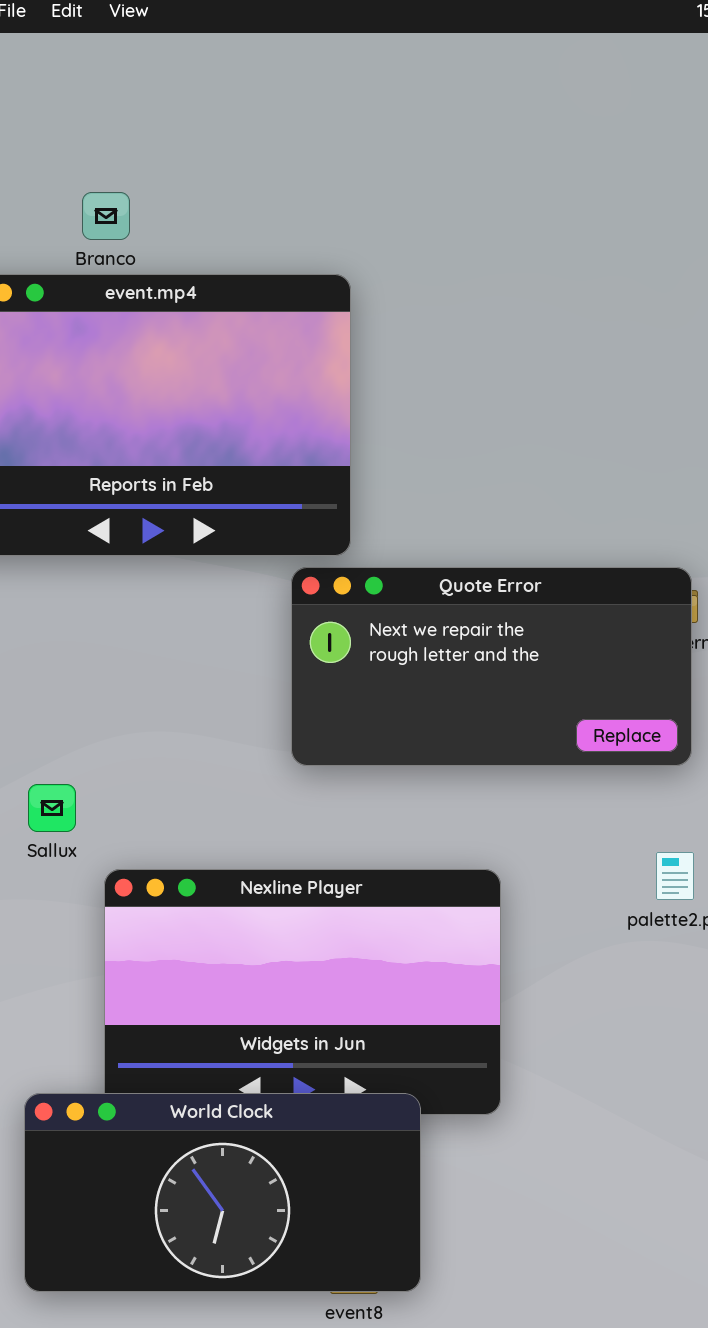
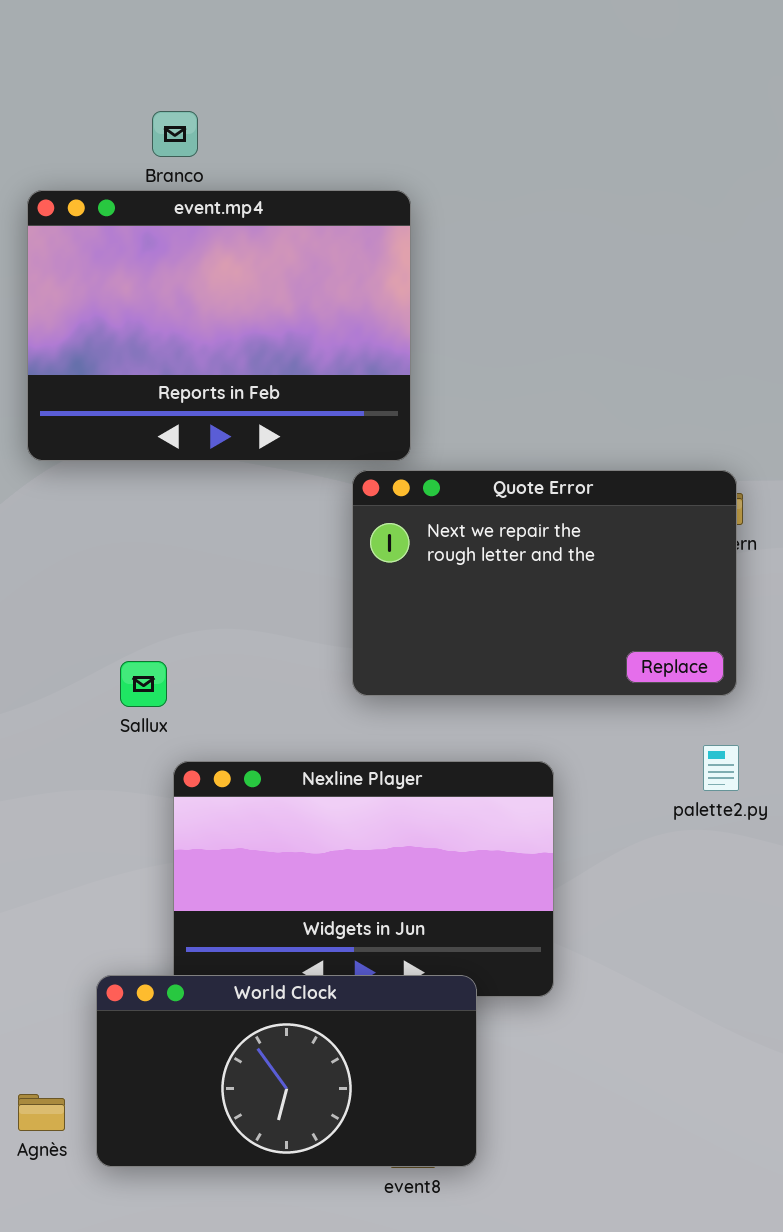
Quote Error: [291,567,692,766] -> [352,470,737,696], resized
Sallux: [28,784,76,832] -> [120,661,167,707], moved

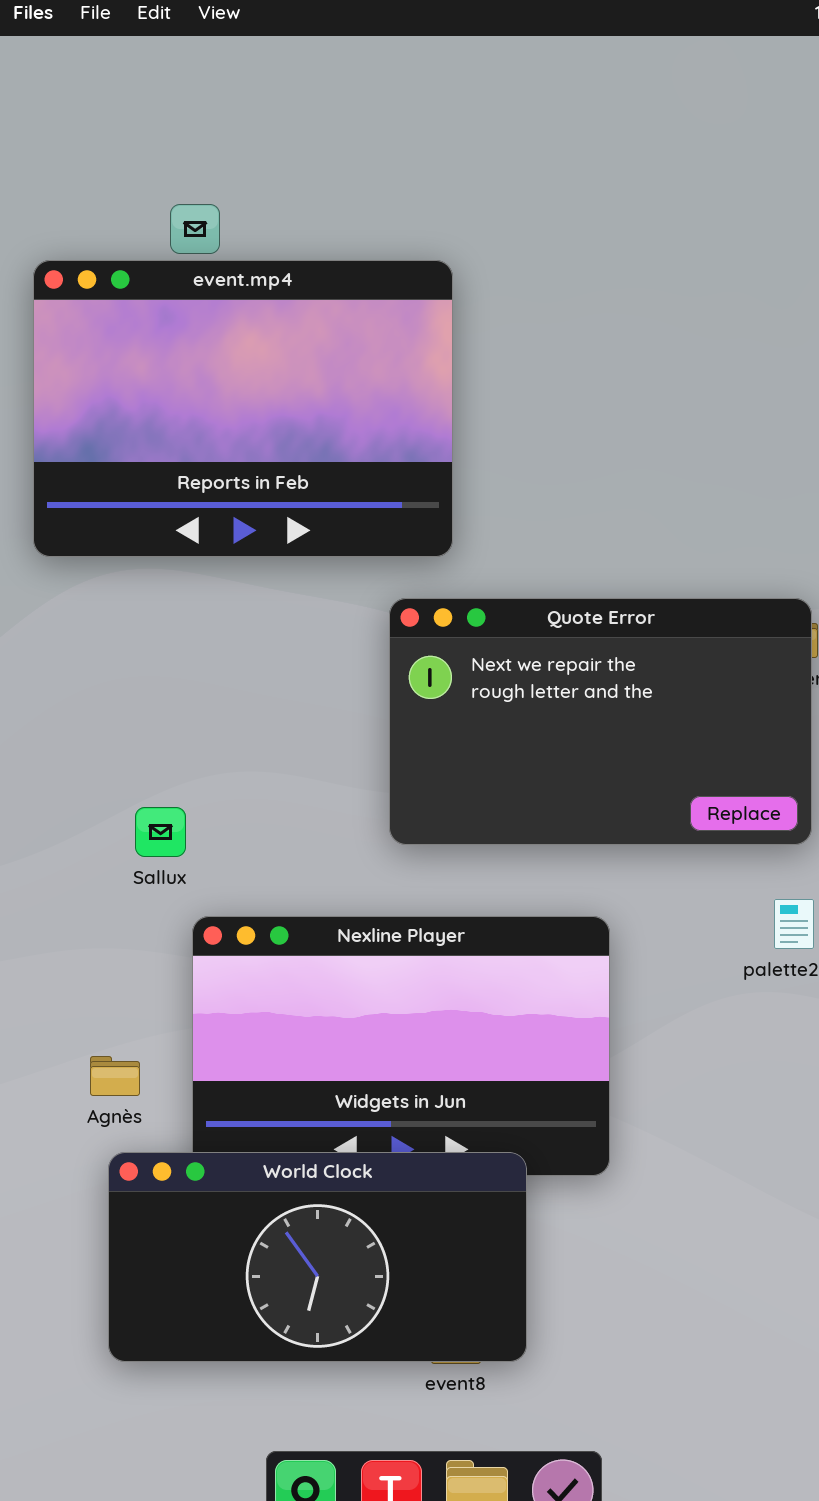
event.mp4: [27,190,411,461] -> [33,260,453,557], moved
Agnès: [18,1094,65,1131] -> [90,1056,140,1096], moved

